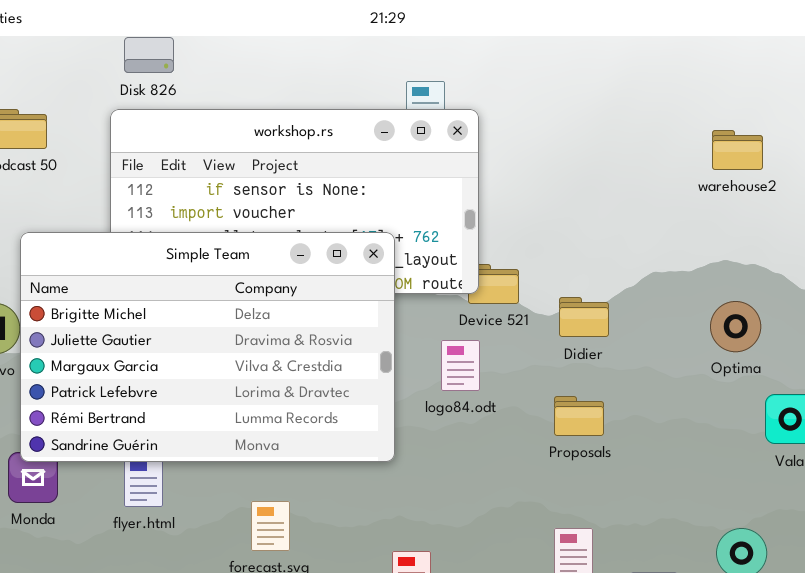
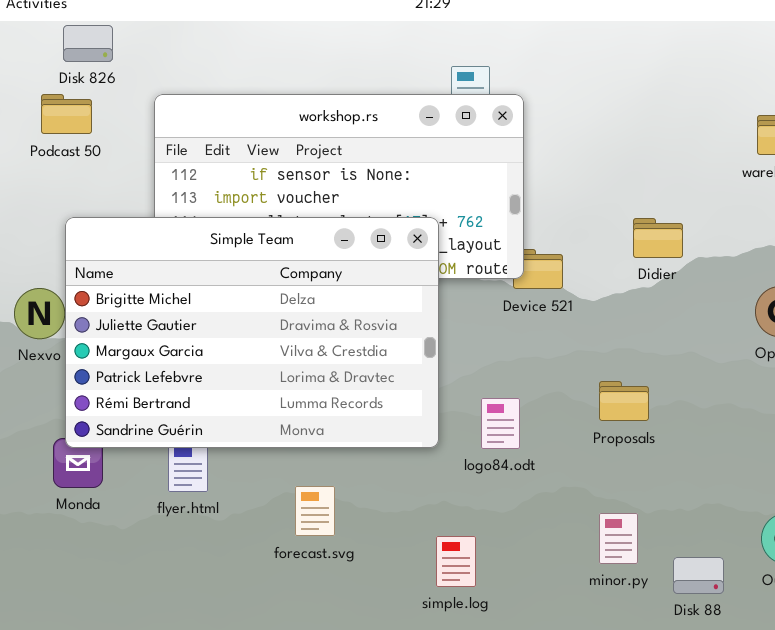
Disk 826: [124,37,174,73] -> [63,25,113,62], moved
Didier: [559,297,609,337] -> [633,218,683,258], moved
logo84.odt: [441,340,480,391] -> [481,398,520,449], moved

